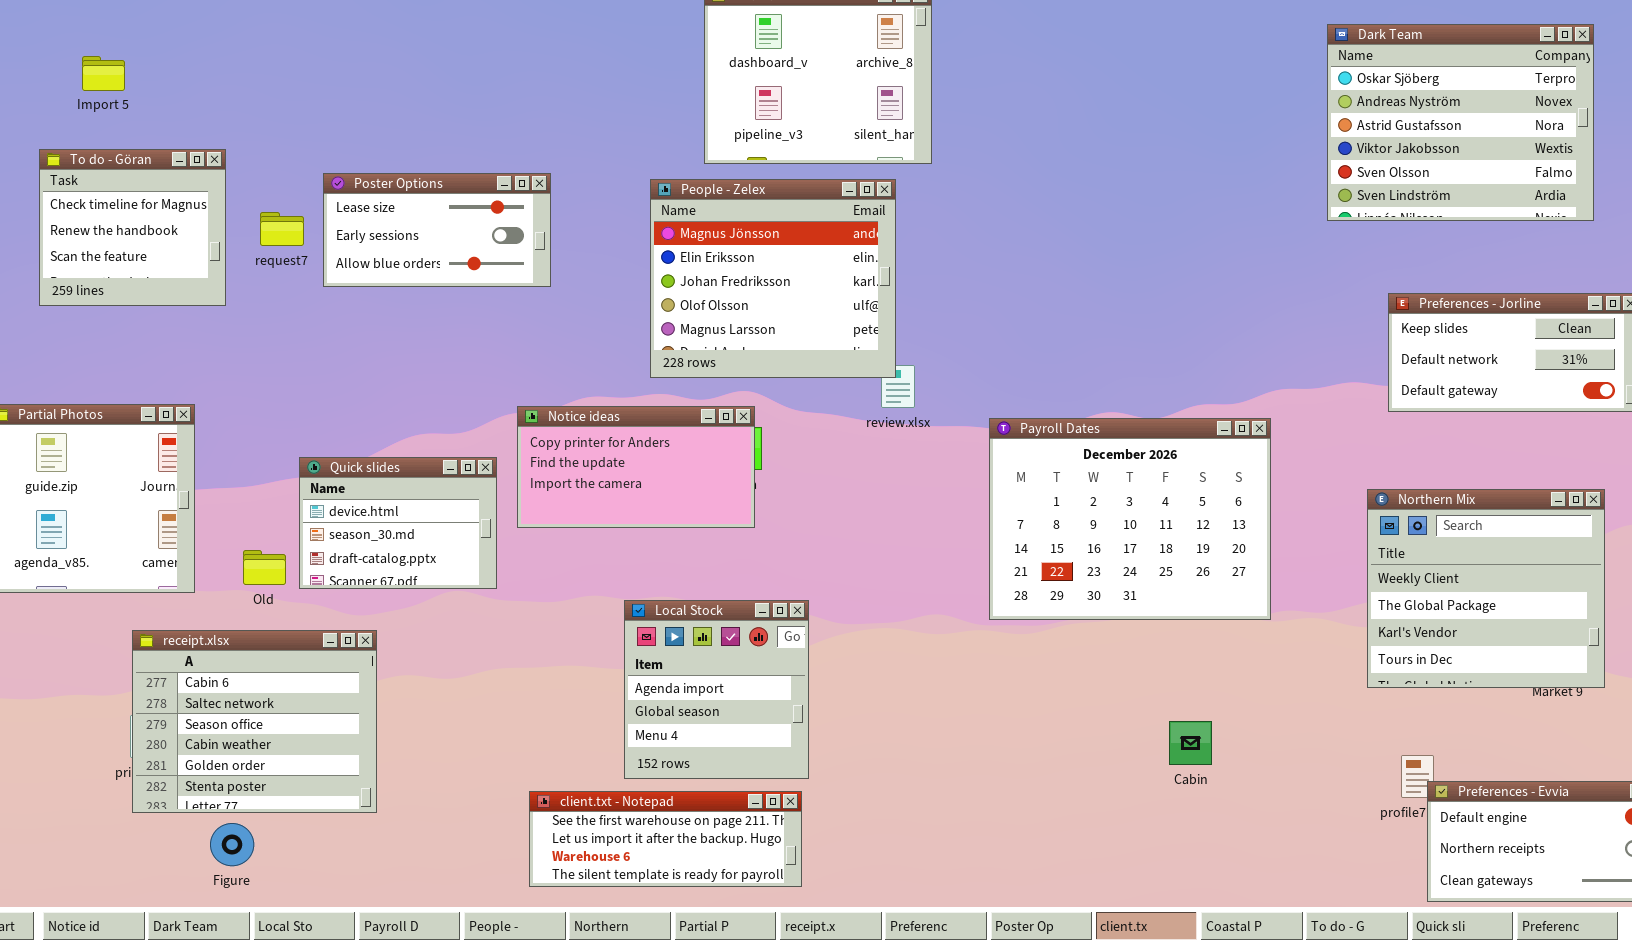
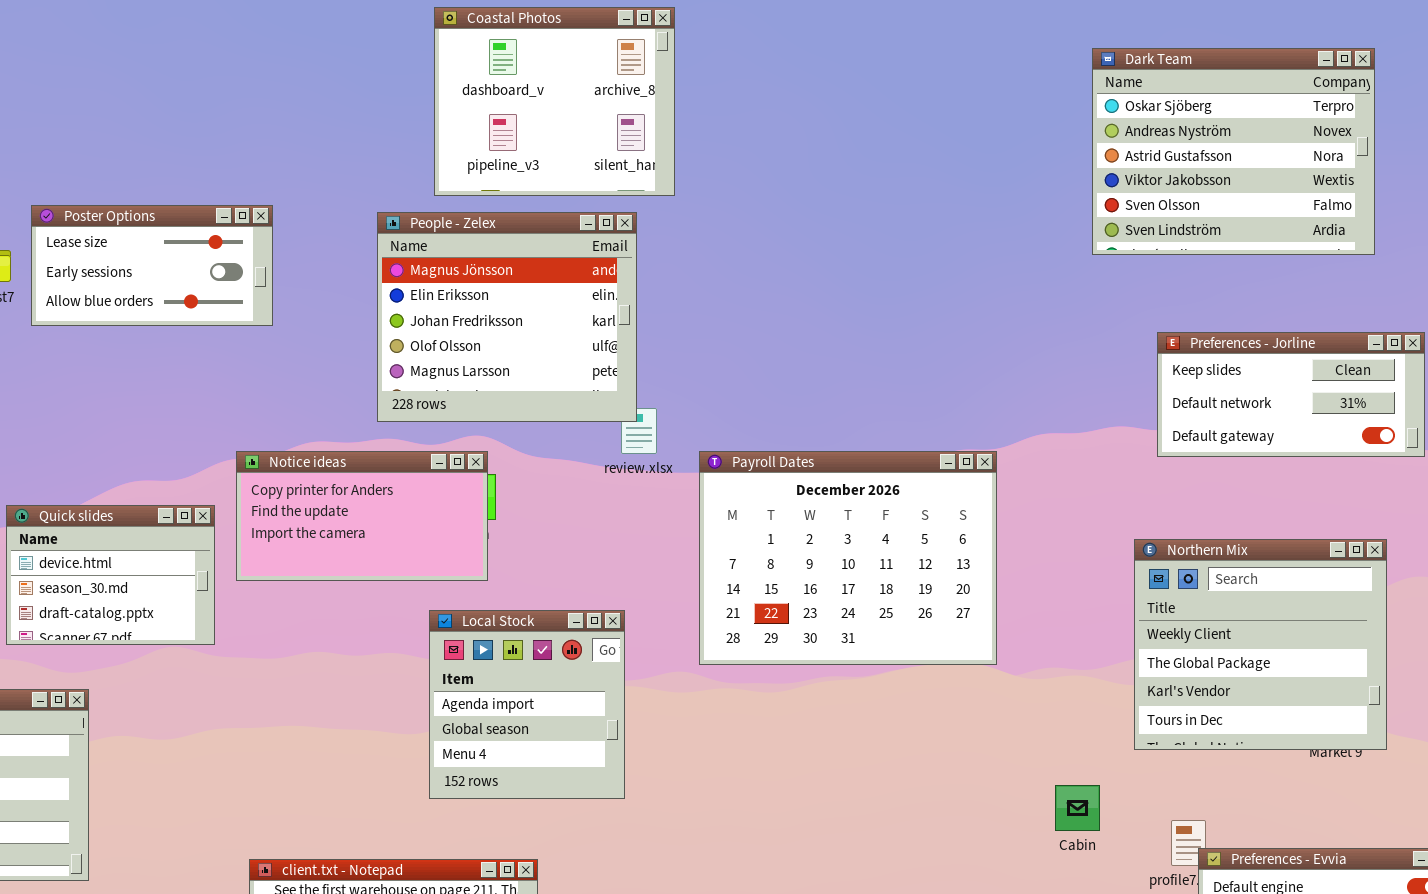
Payroll Dates: [989,418,1271,620] -> [699,451,997,665], moved
Local Stock: [624,600,809,779] -> [429,610,625,799], moved
Cabin: [1169,721,1212,765] -> [1055,785,1100,831], moved

